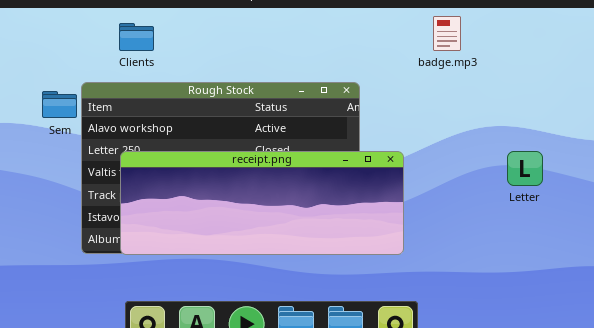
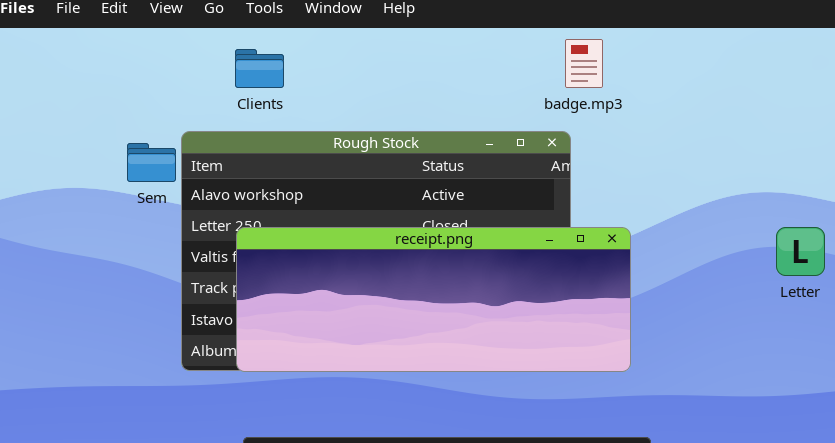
badge.mp3: [433,16,461,51] -> [565,39,603,88], moved

